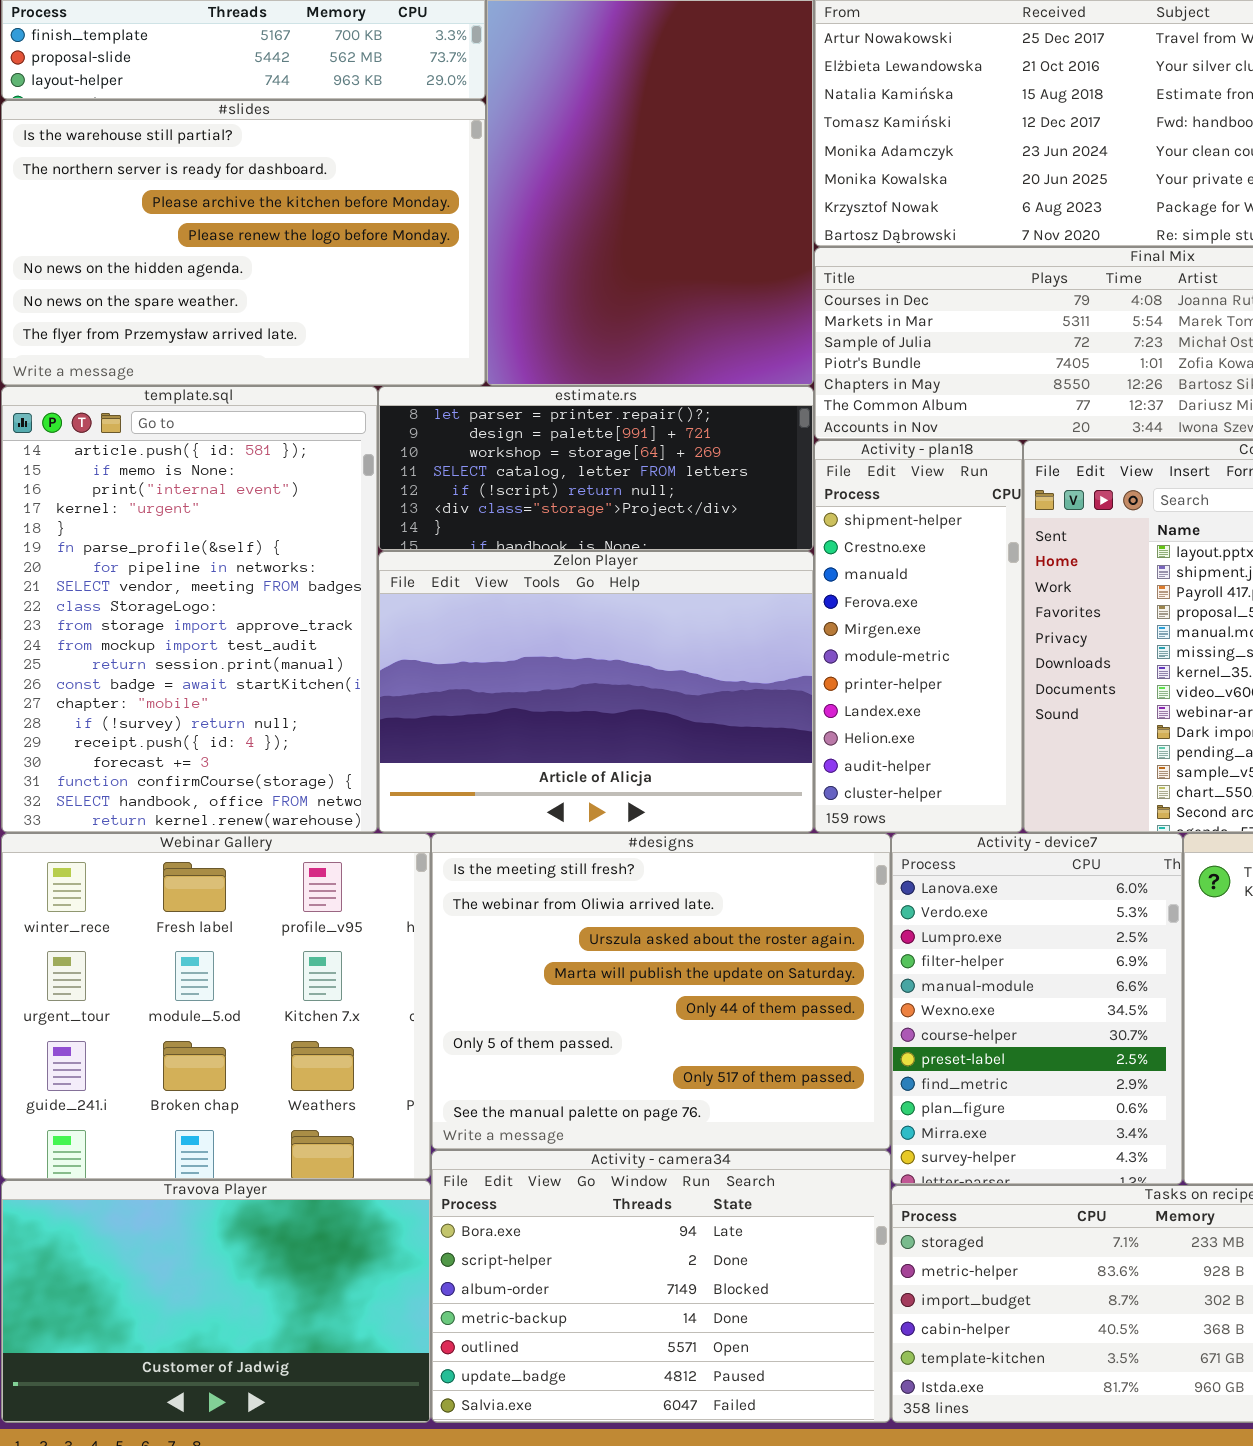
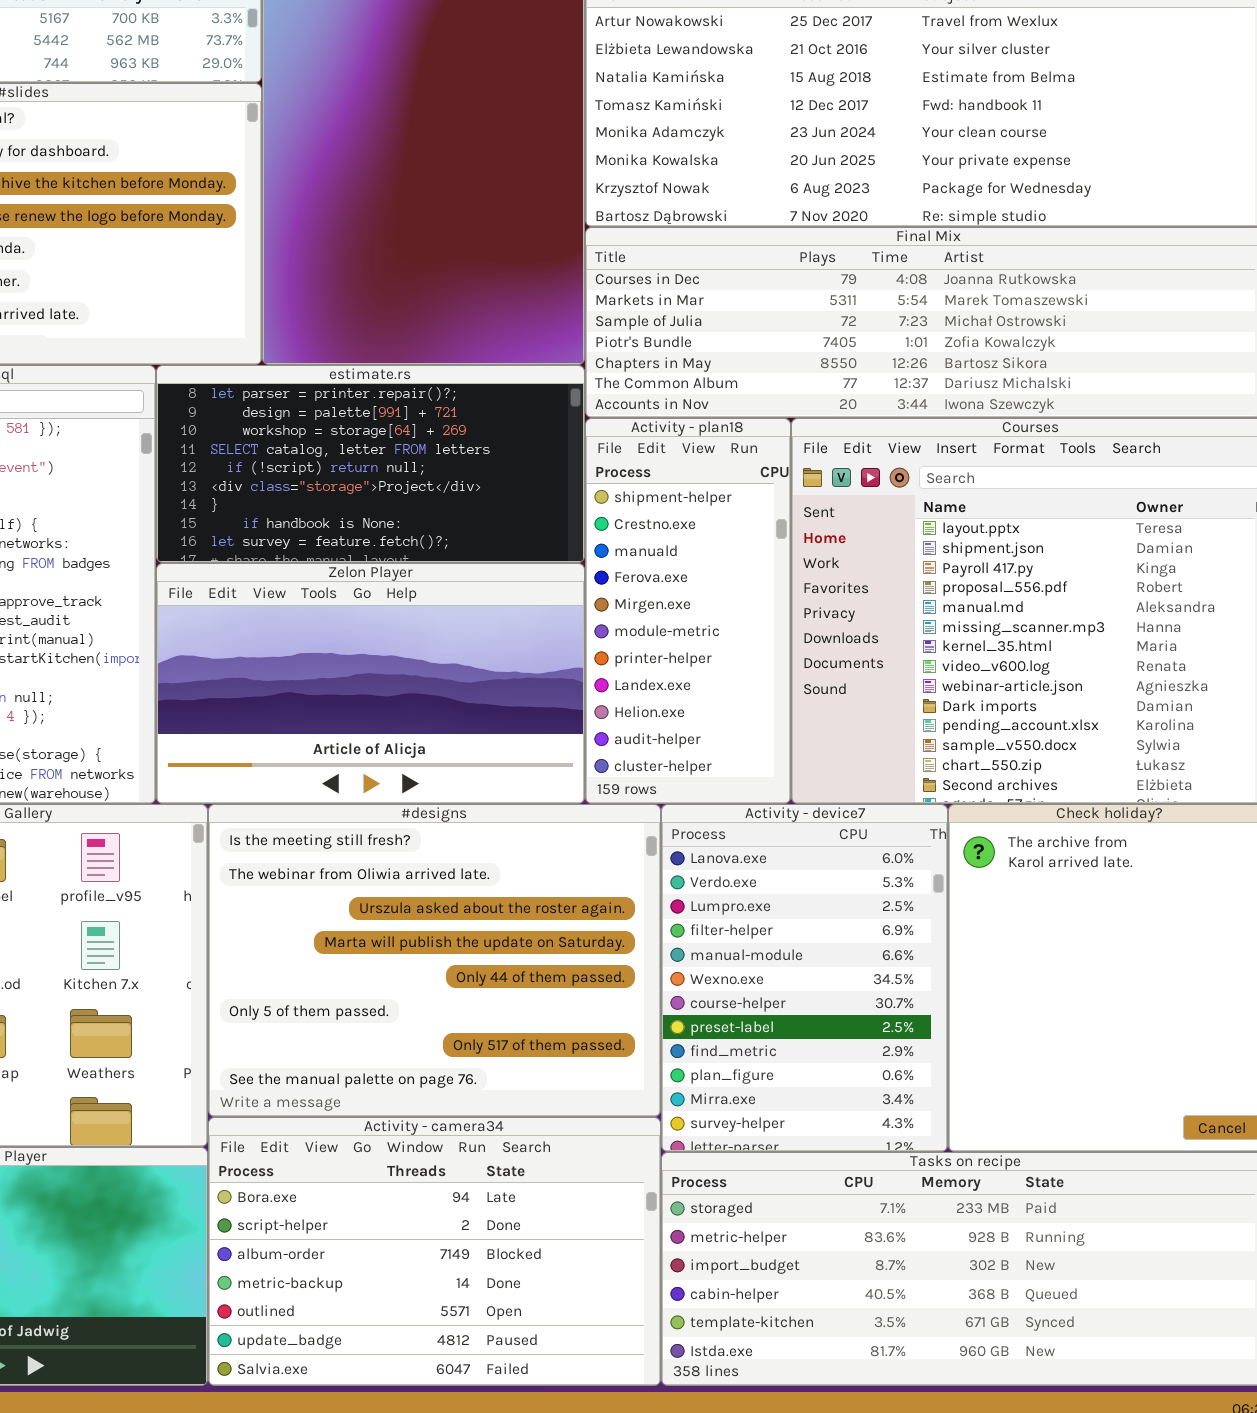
estimate.rs: [378,386,814,551] -> [156,365,585,563], resized
Zelon Player: [378,551,814,833] -> [156,563,585,804], resized

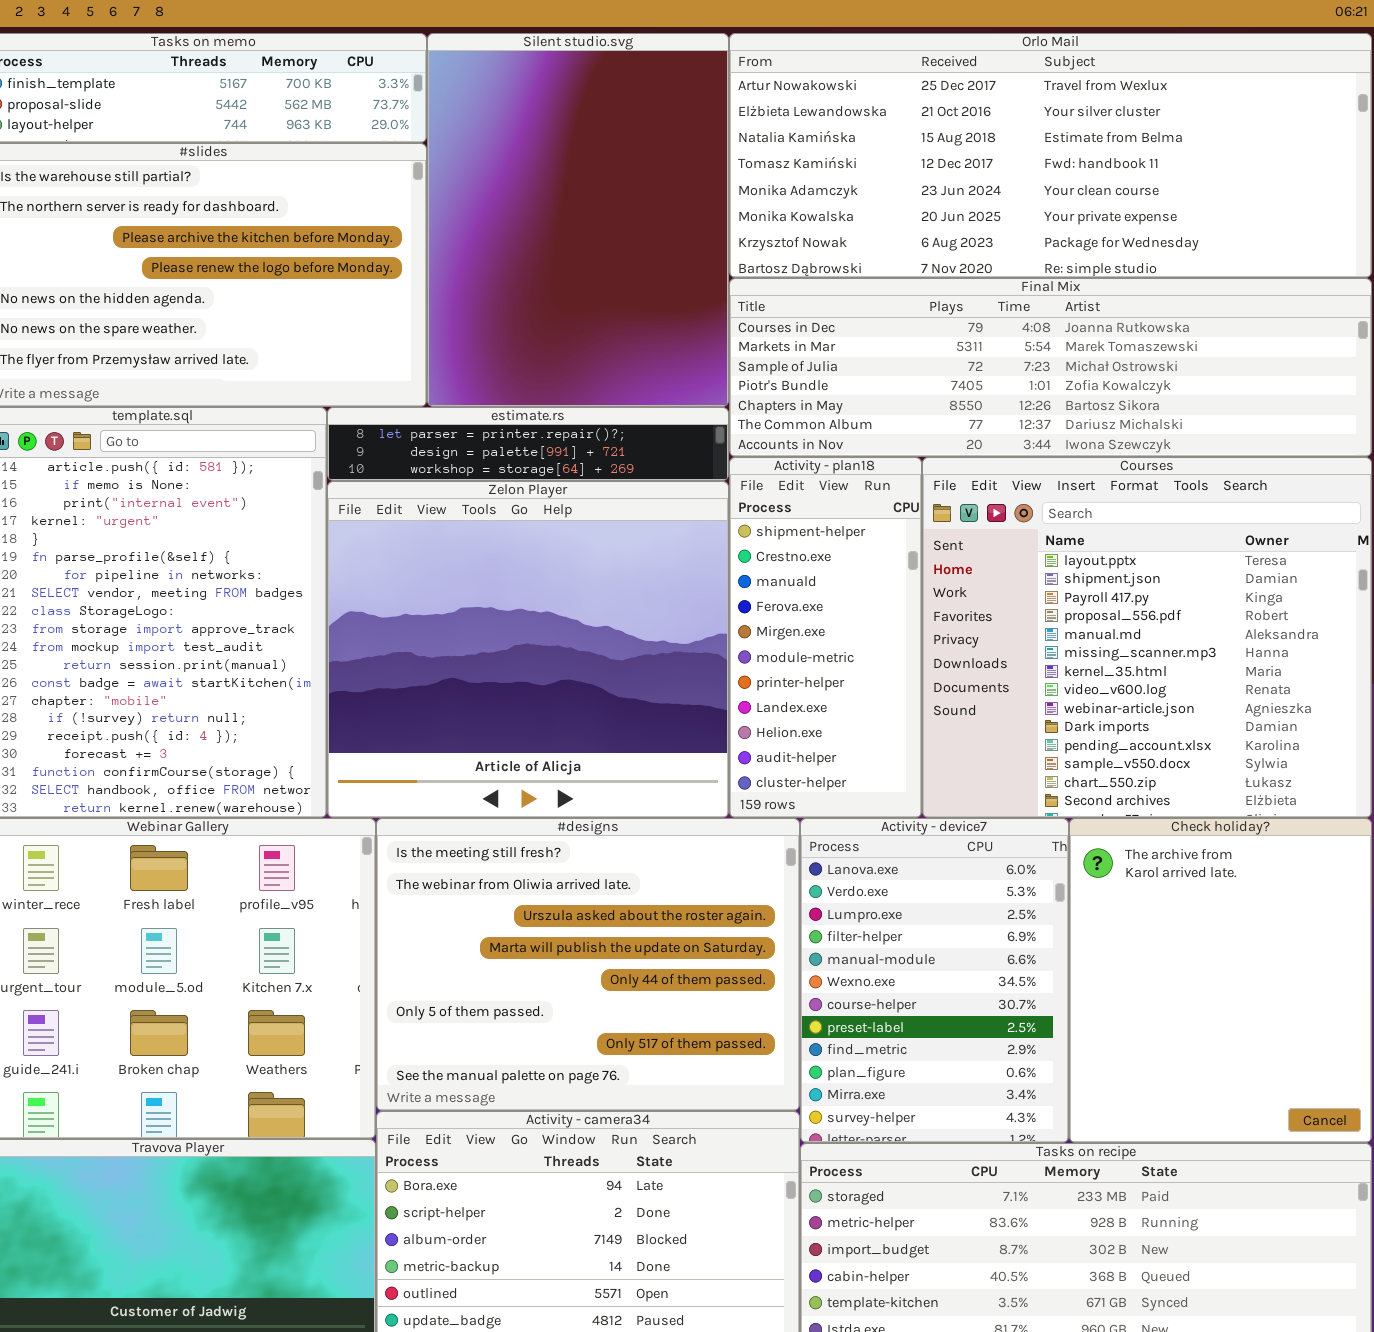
estimate.rs: [156,365,585,563] -> [327,407,729,481], resized
Zelon Player: [156,563,585,804] -> [327,481,729,818], resized

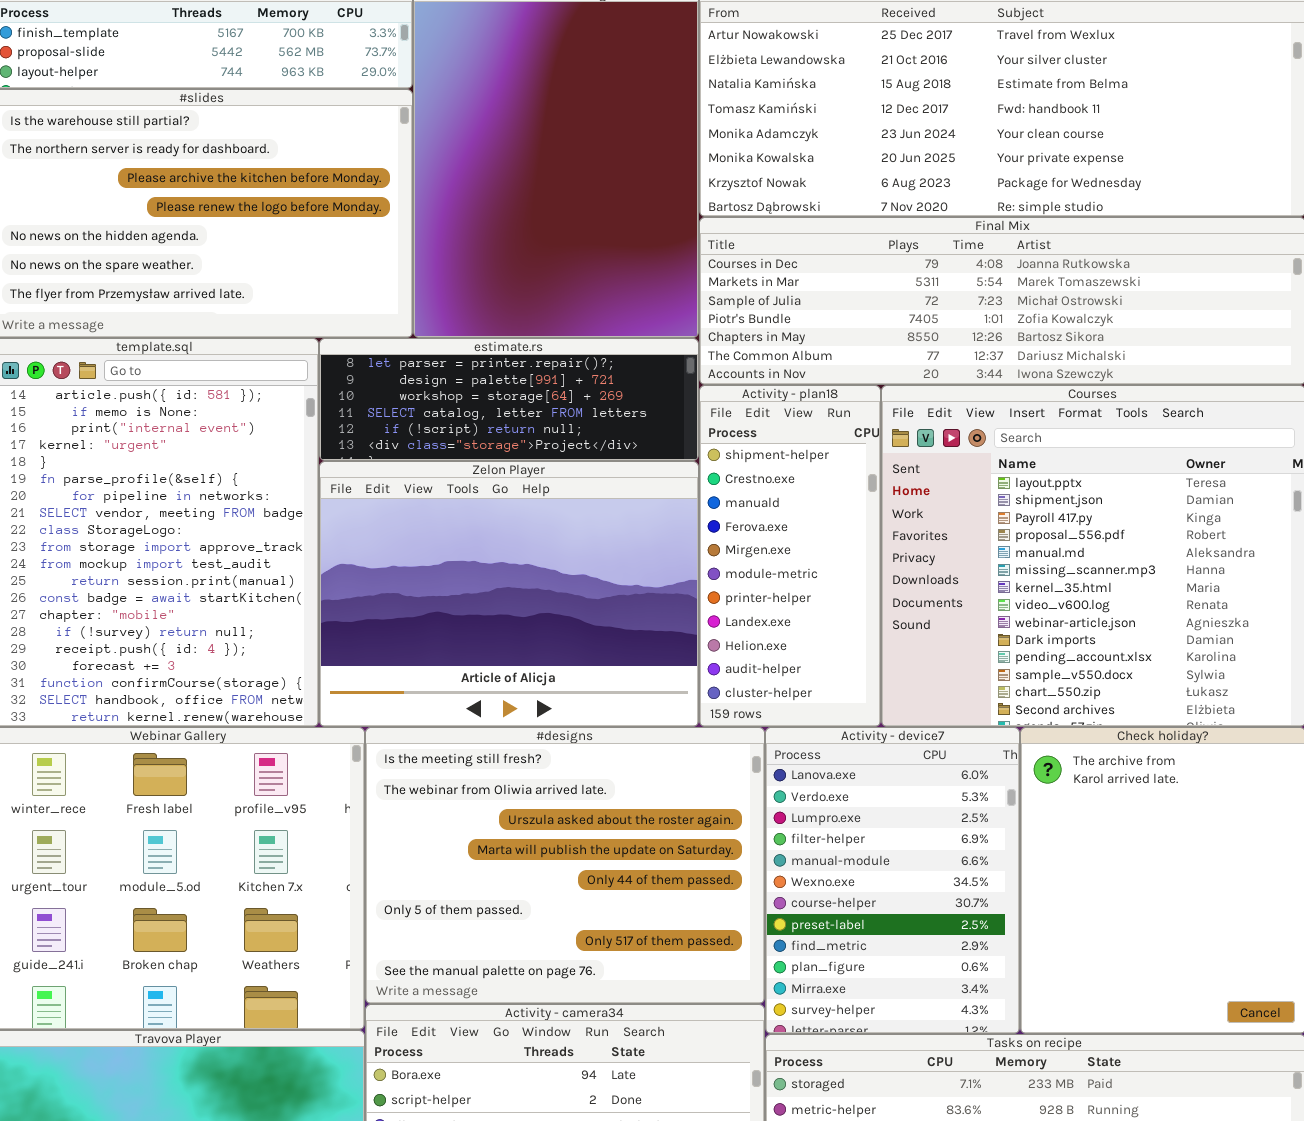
estimate.rs: [327,407,729,481] -> [319,338,699,461], resized
Zelon Player: [327,481,729,818] -> [319,461,699,727], resized

